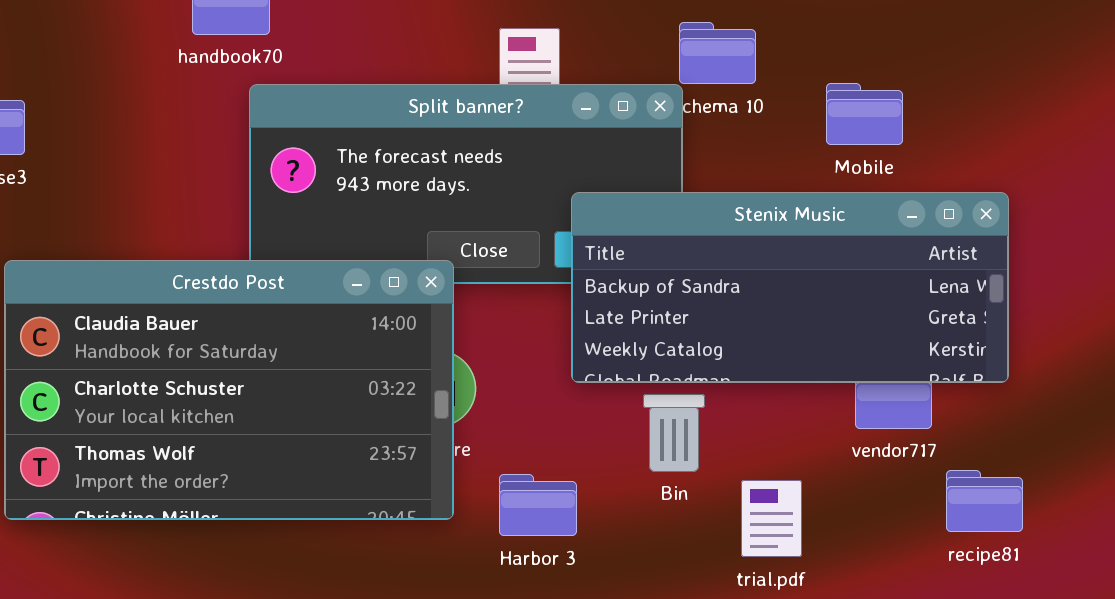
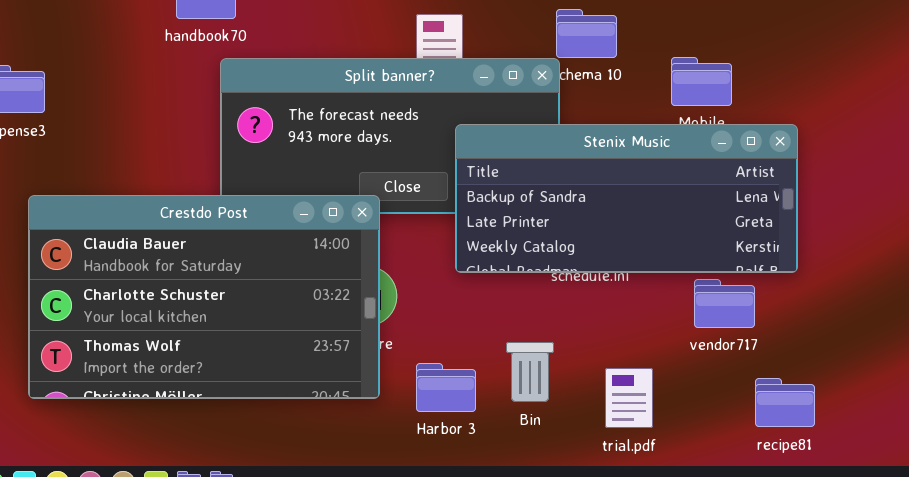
Stenix Music: [571,192,1009,383] -> [455,124,798,273], moved
Bin: [643,394,705,472] -> [506,342,554,402], moved
recipe81: [946,470,1023,532] -> [755,378,815,427], moved

